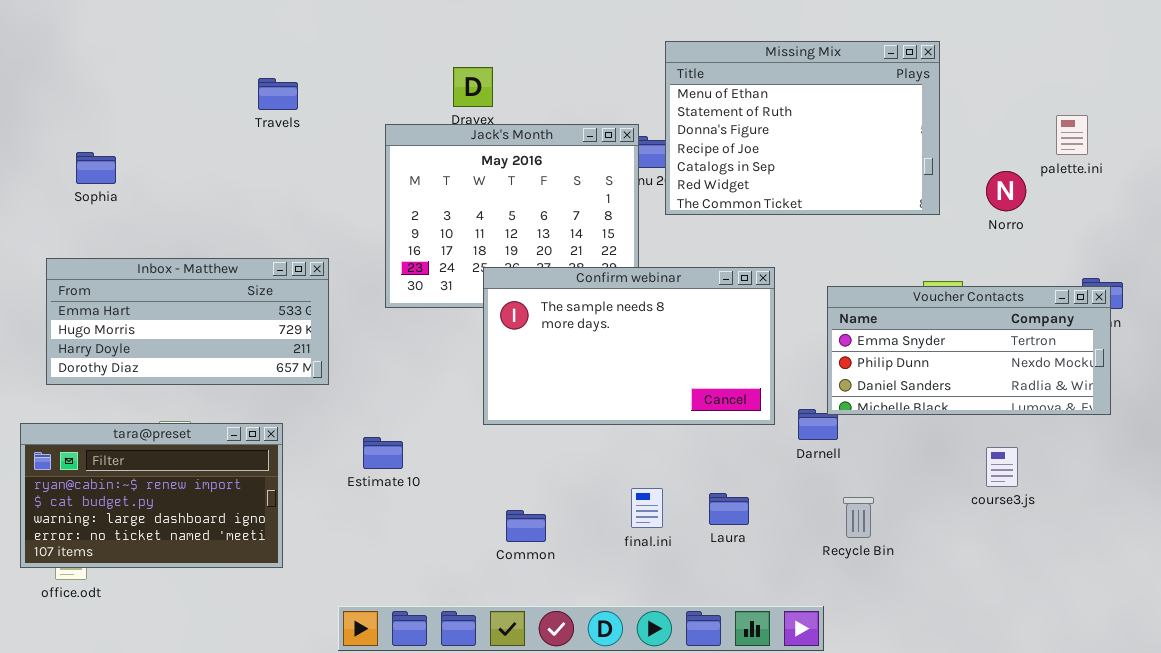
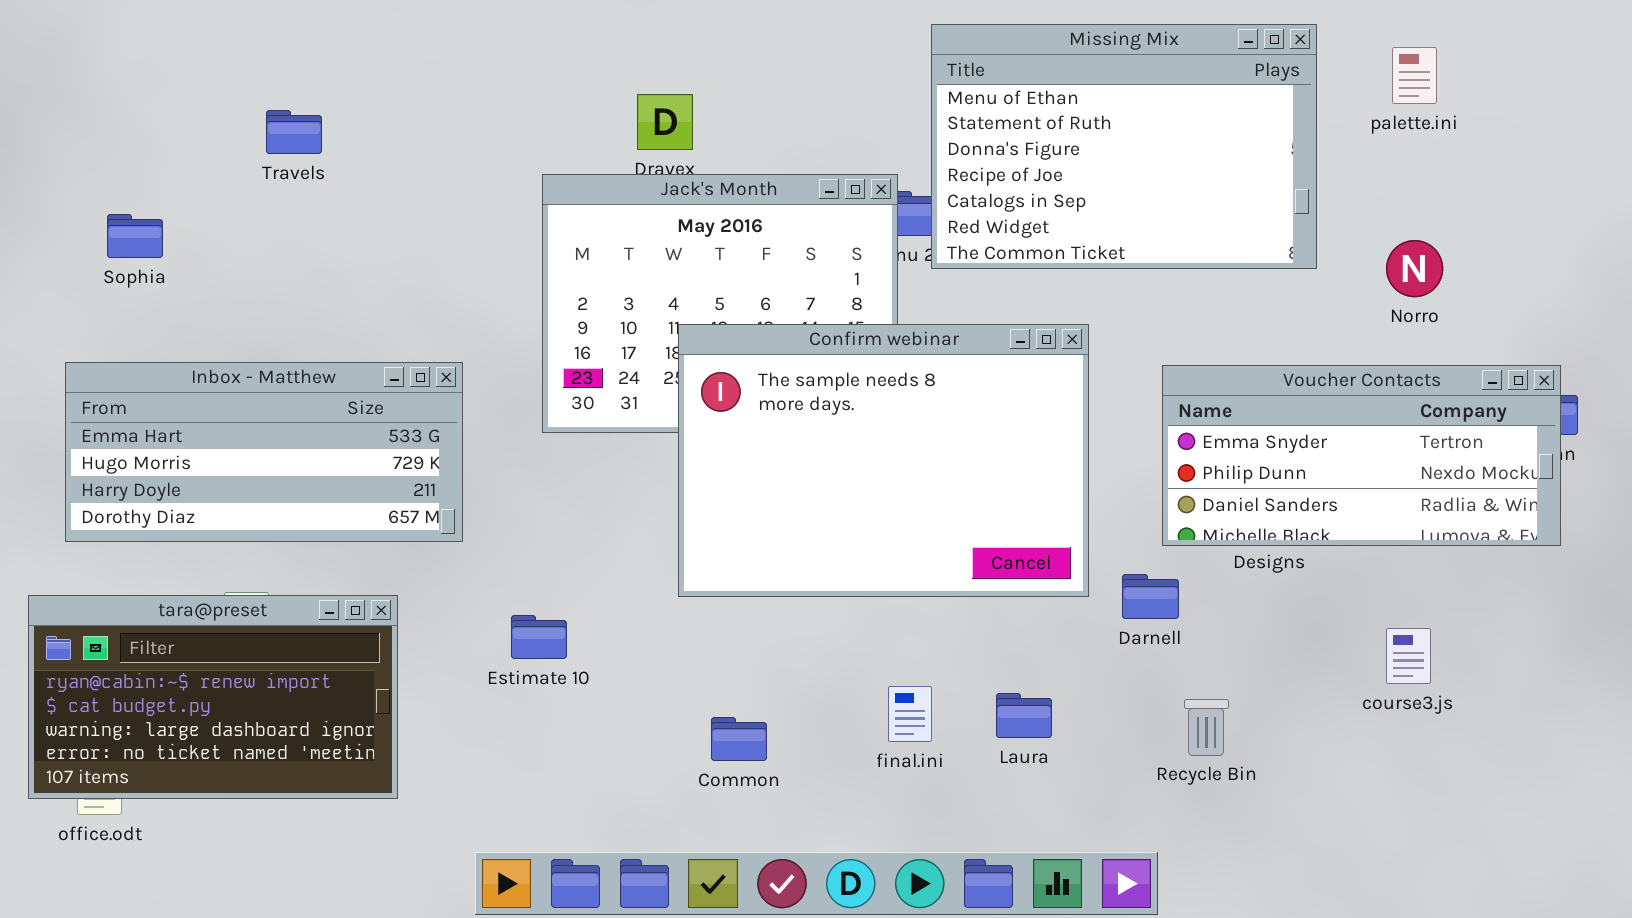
Missing Mix: [665,41,940,215] -> [931,24,1317,269], moved
Travels: [258,78,298,110] -> [266,110,322,154], moved
palette.ini: [1056,115,1088,155] -> [1392,47,1437,104], moved
Confirm webinar: [483,267,775,425] -> [678,324,1089,597], resized
Voucher Contacts: [827,286,1111,415] -> [1162,365,1561,546], moved

